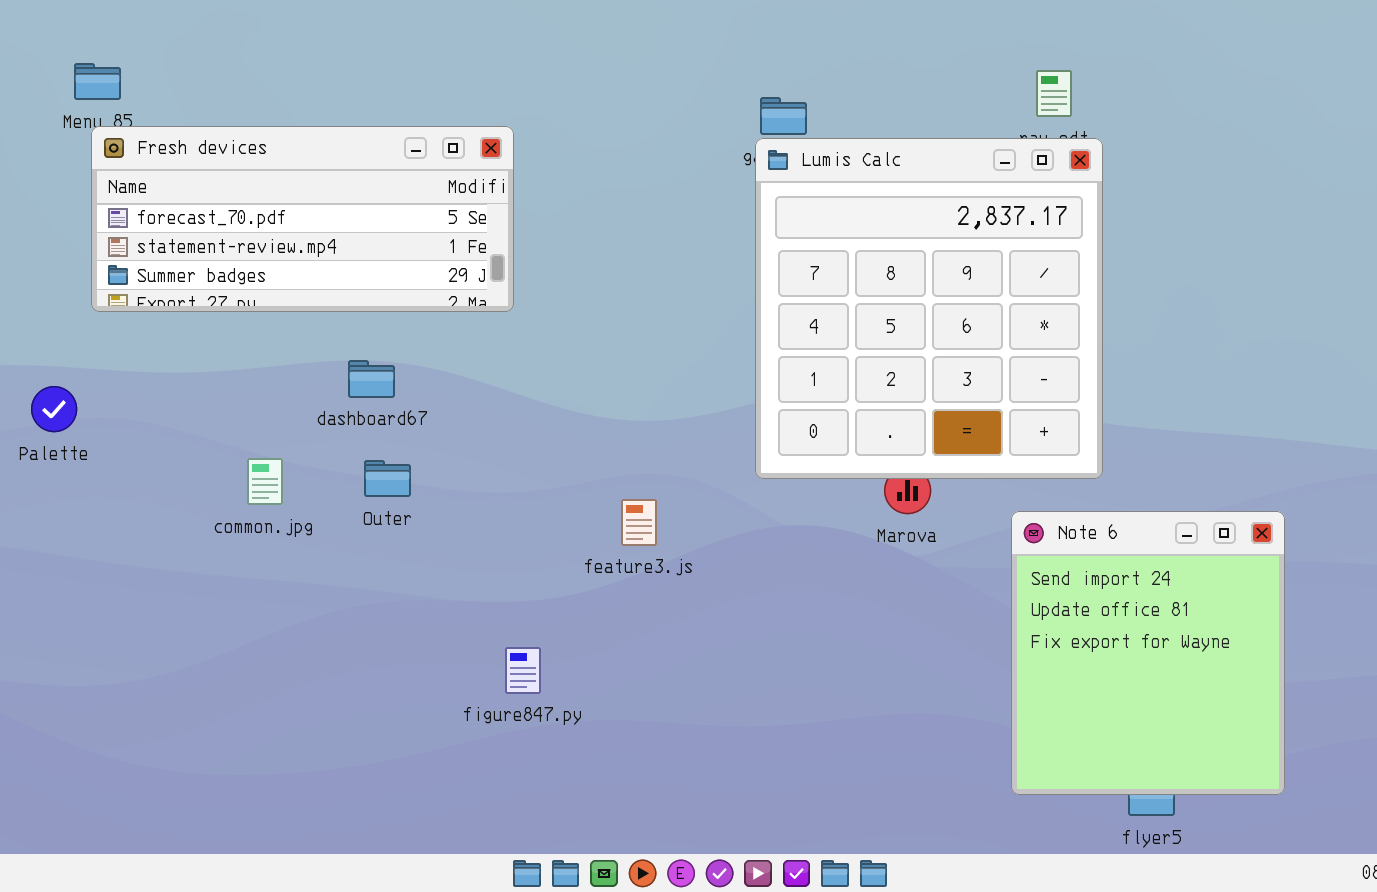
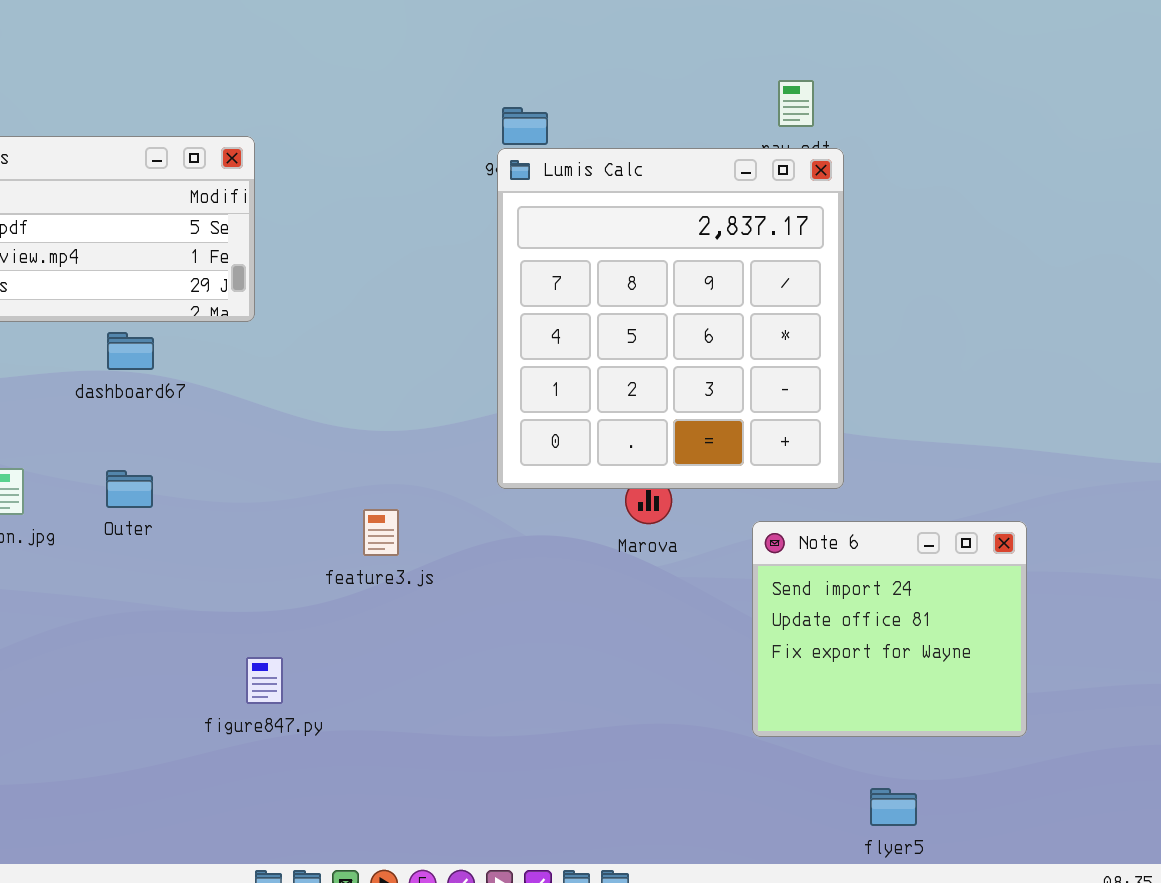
dashboard67: [348,360,395,398] -> [107,332,154,370], moved
Note 6: [1011,511,1285,795] -> [752,521,1027,737], resized

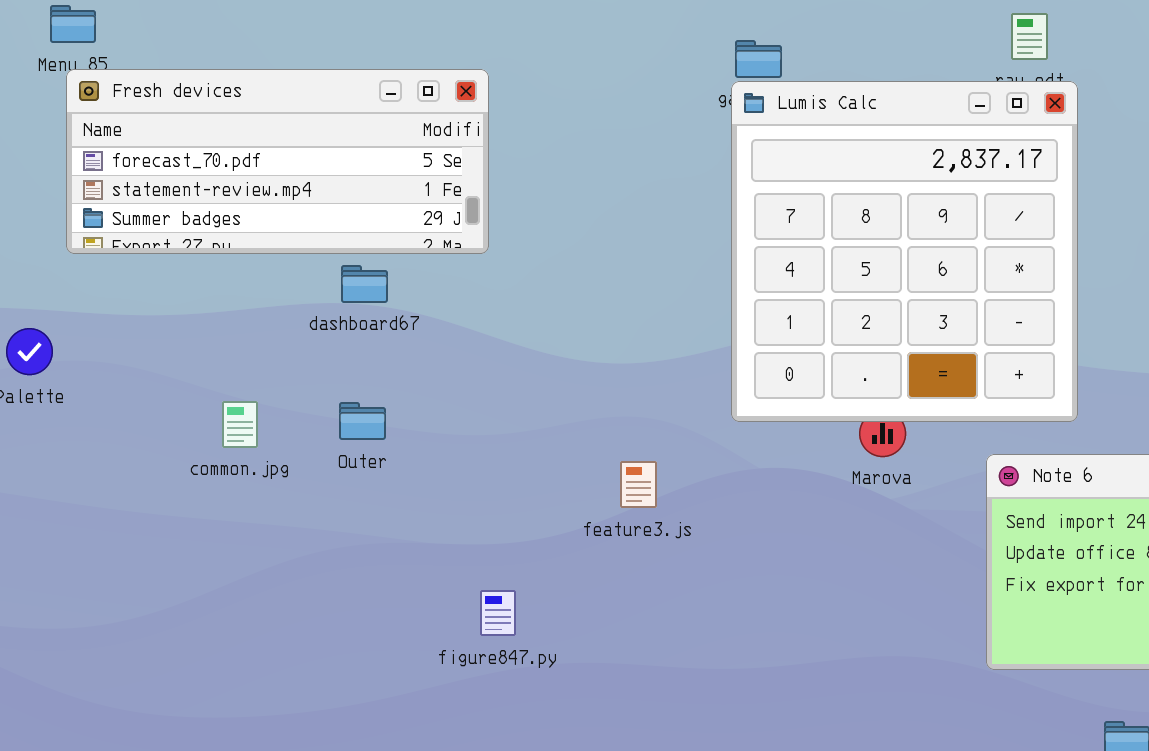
feature3.js: [363,509,399,556] -> [620,461,657,508], moved

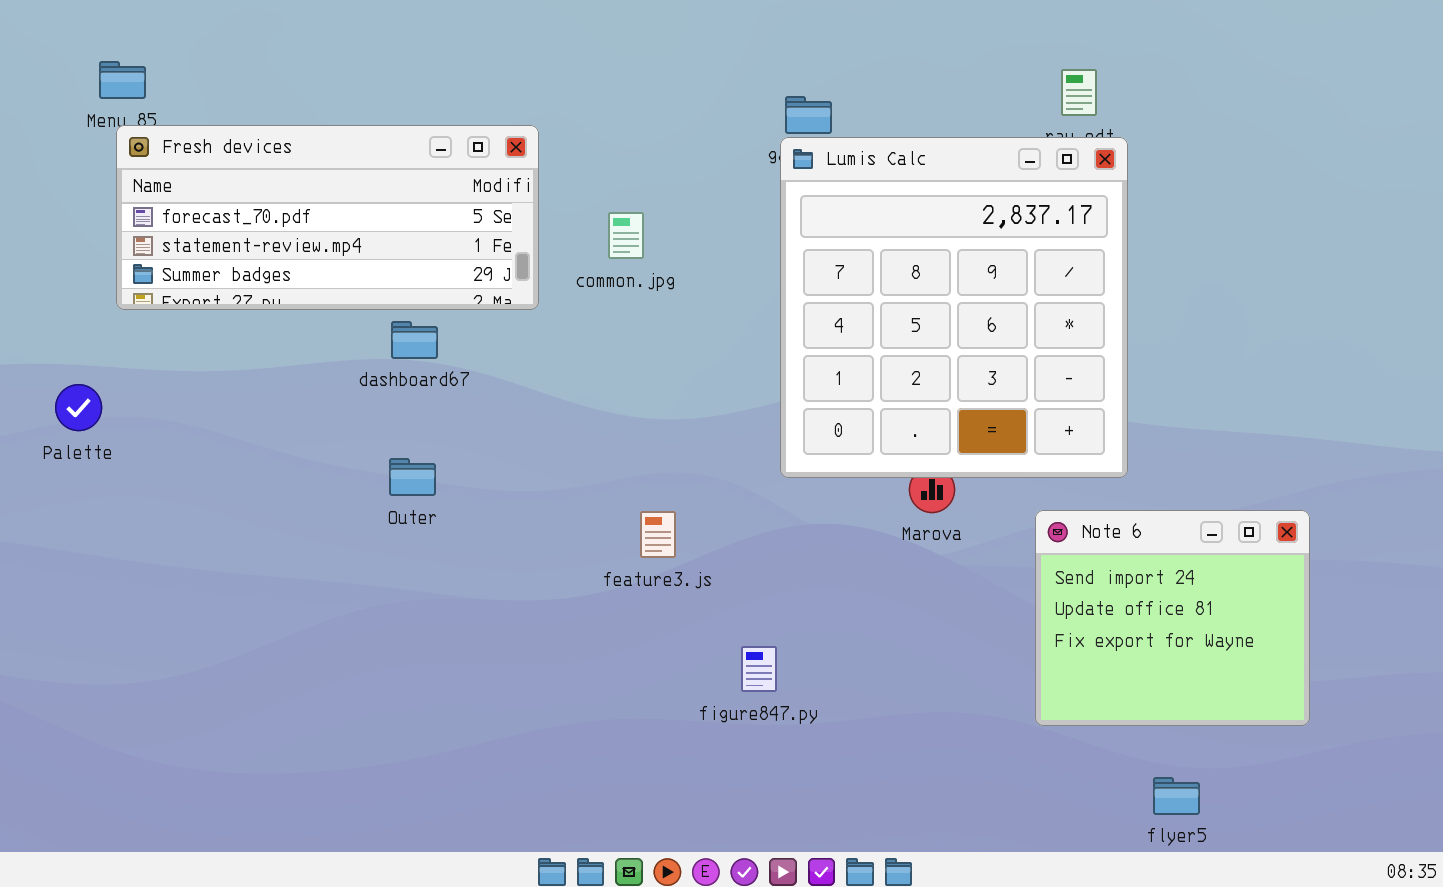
common.jpg: [222,401,258,448] -> [608,212,644,259], moved
feature3.js: [620,461,657,508] -> [640,511,676,558], moved
figure847.py: [480,590,516,636] -> [741,646,777,692], moved

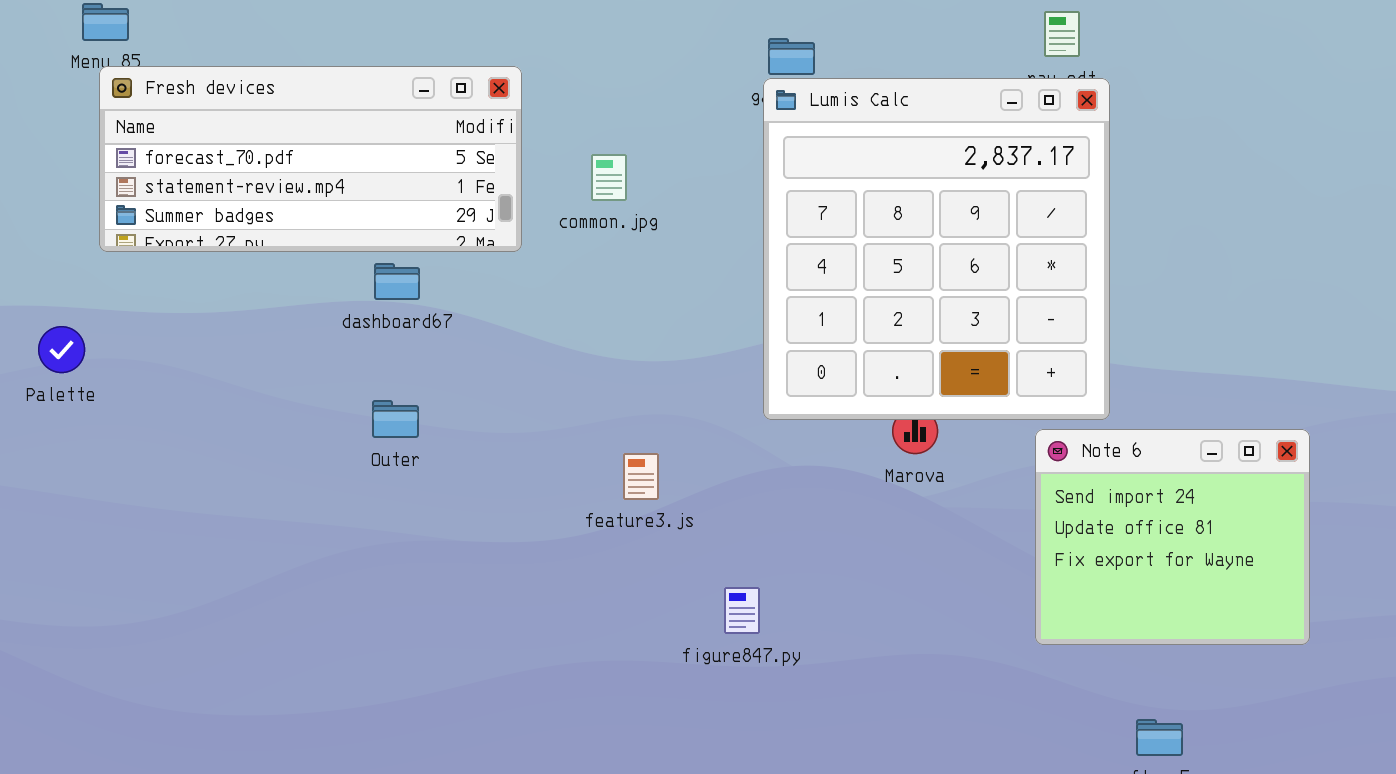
Note 6: [1035,510,1310,726] -> [1035,429,1310,645], moved

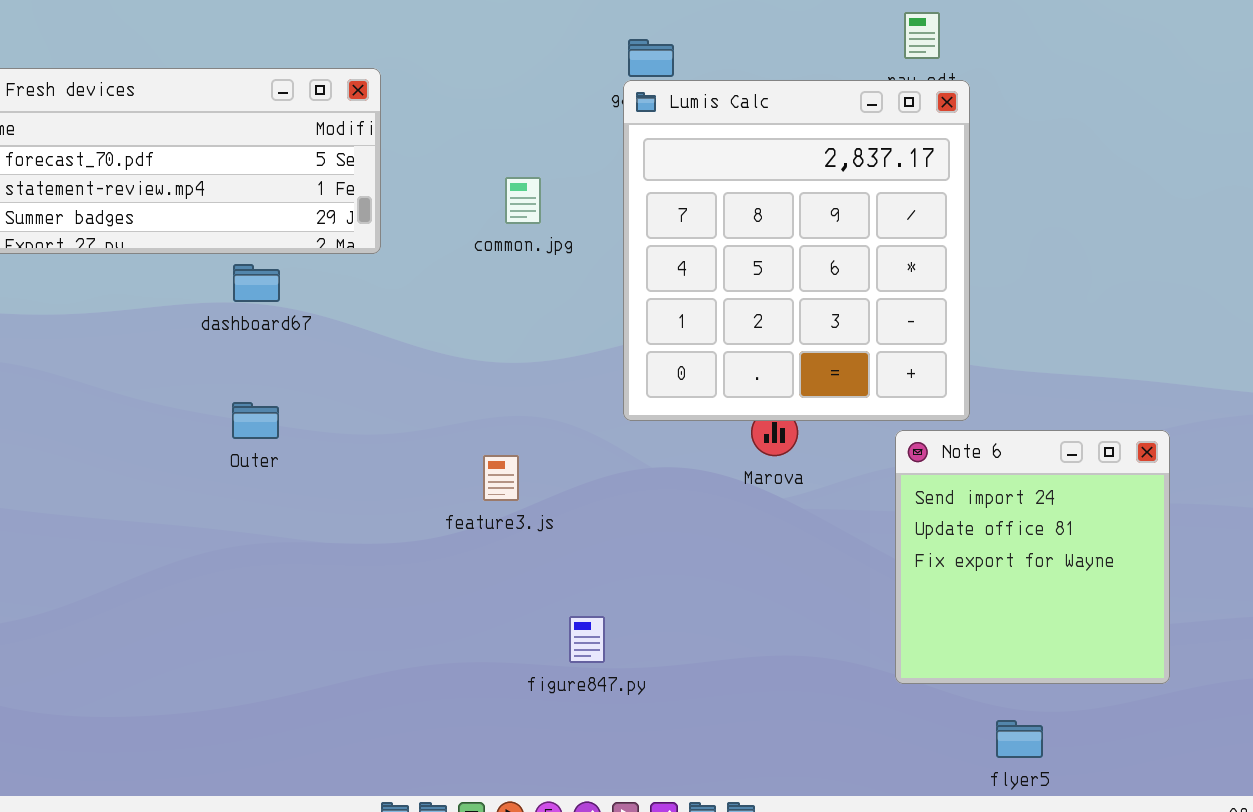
common.jpg: [591,154,627,201] -> [505,177,541,224], moved
Note 6: [1035,429,1310,645] -> [895,430,1170,684], resized
figure847.py: [724,587,760,634] -> [569,616,605,663], moved

